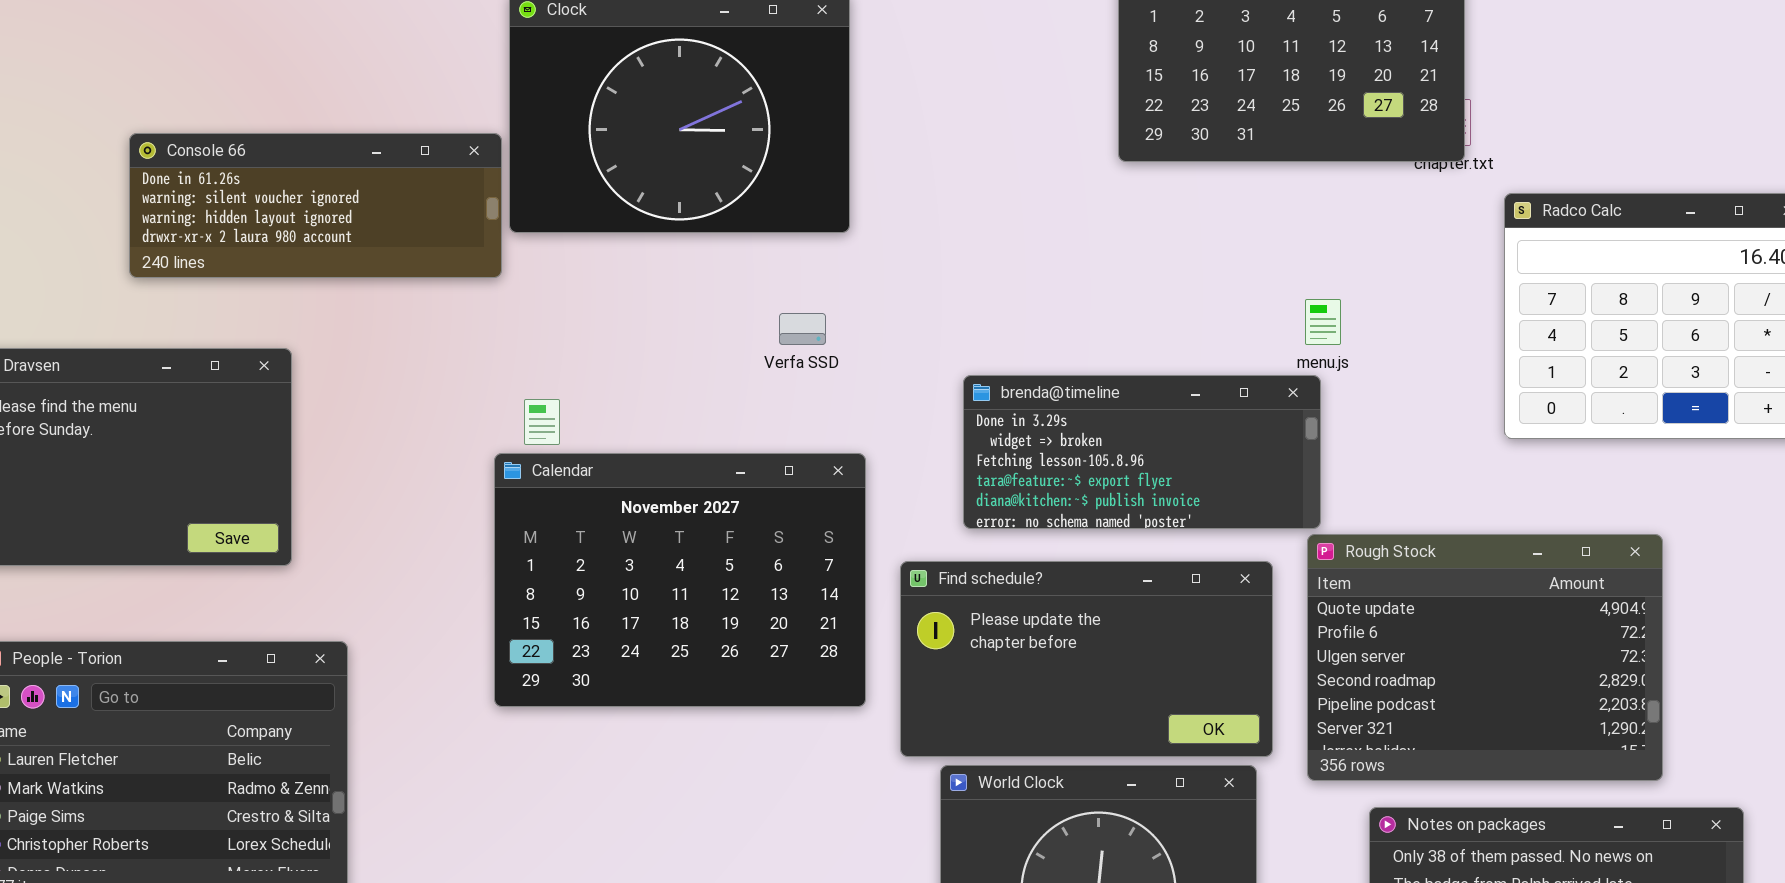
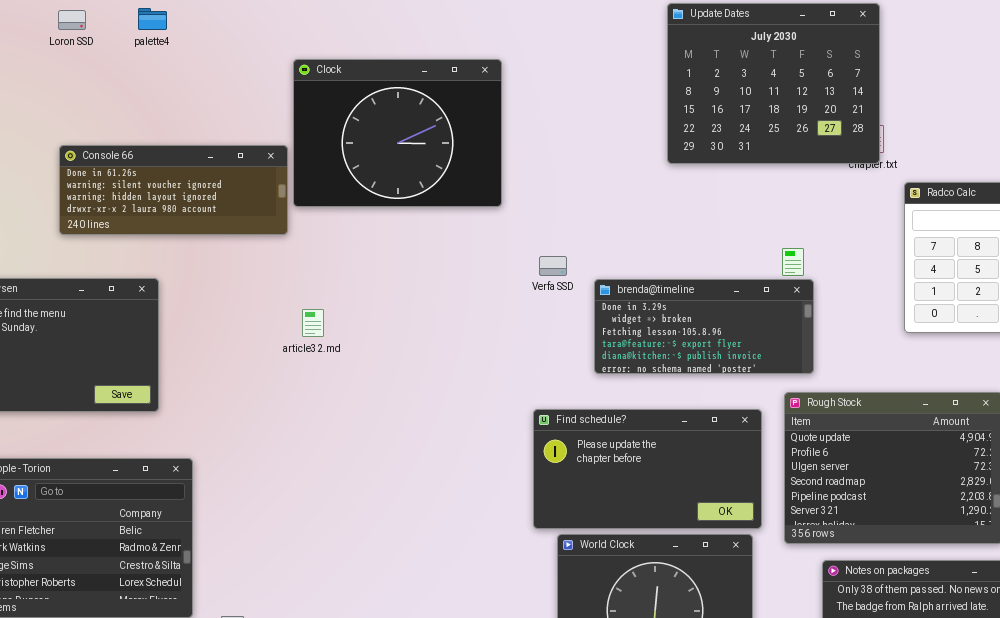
Verfa SSD: [779,313,826,345] -> [539,256,567,276], moved
brenda@timeline: [963,375,1321,529] -> [594,279,814,374], moved
Calendar: [494,453,866,707] -> none, closed

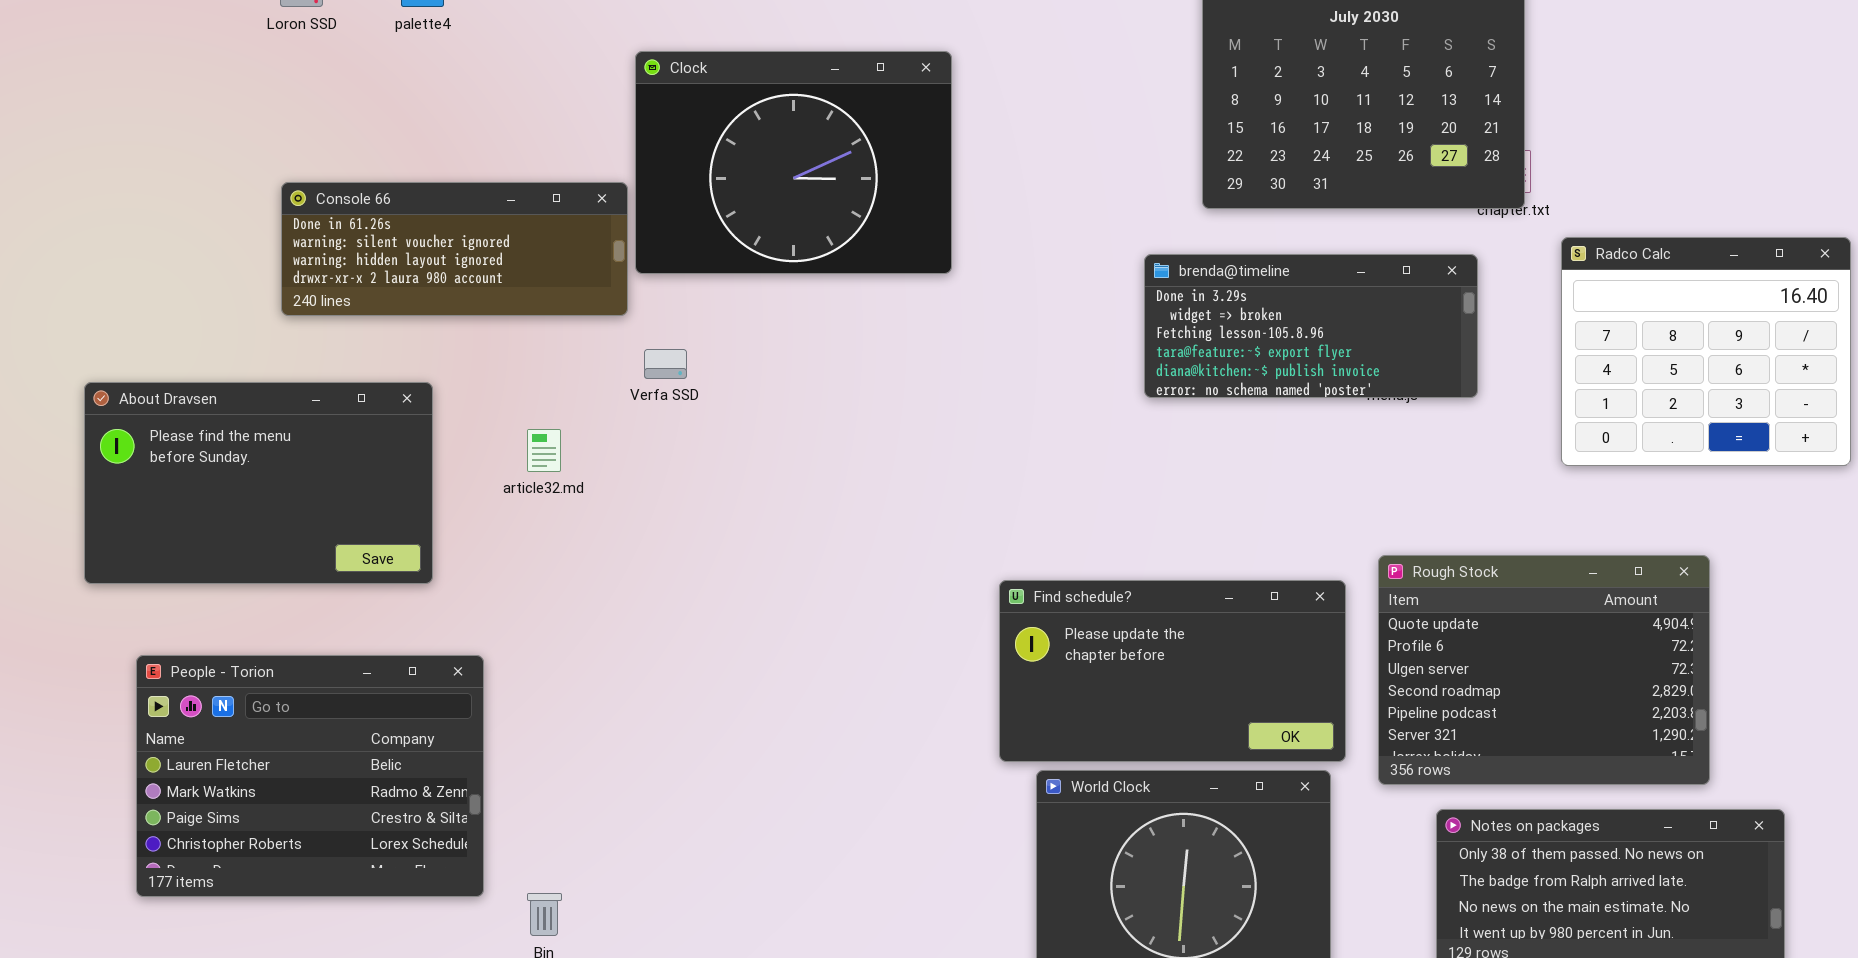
Verfa SSD: [539,256,567,276] -> [644,349,687,379], moved
brenda@timeline: [594,279,814,374] -> [1144,254,1478,398], moved
article32.md: [302,309,324,337] -> [527,429,561,472], moved

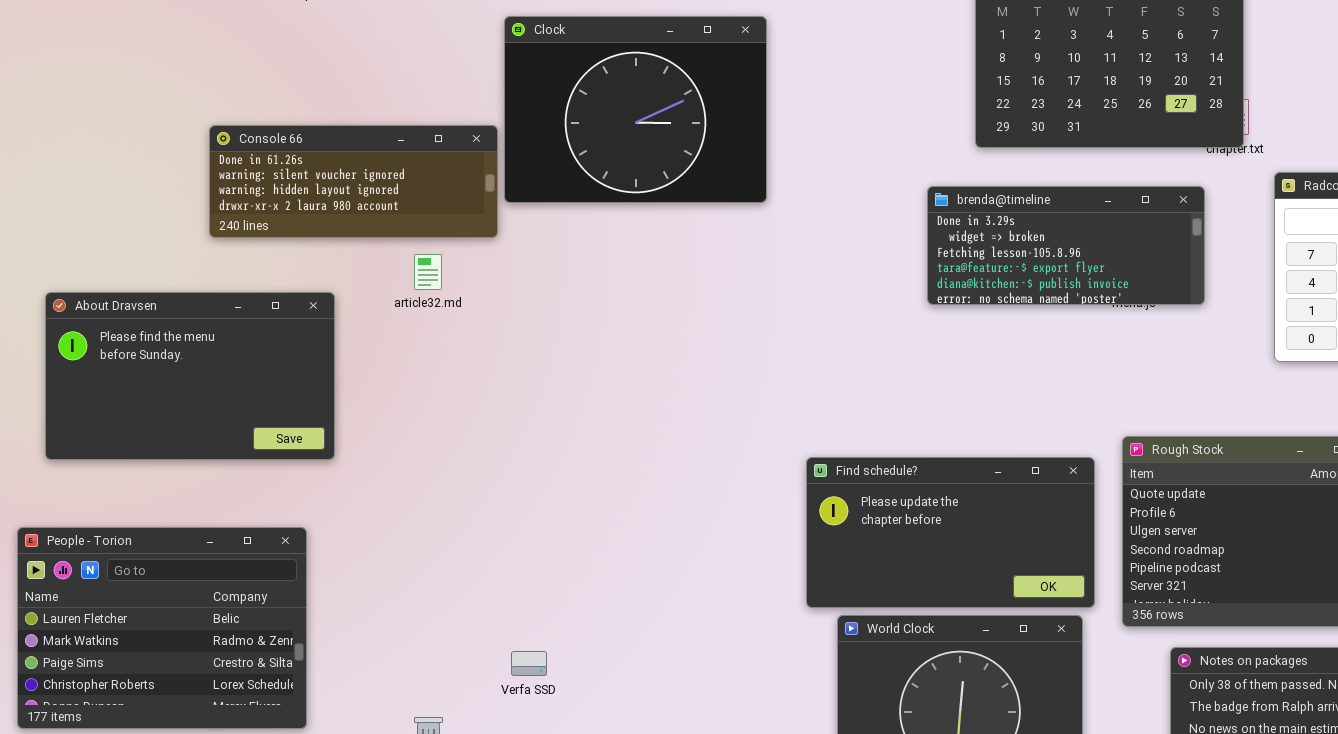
Verfa SSD: [644,349,687,379] -> [511,651,547,676], moved
article32.md: [527,429,561,472] -> [414,254,442,290], moved
People - Torion: [136,655,484,897] -> [17,527,307,729], moved

